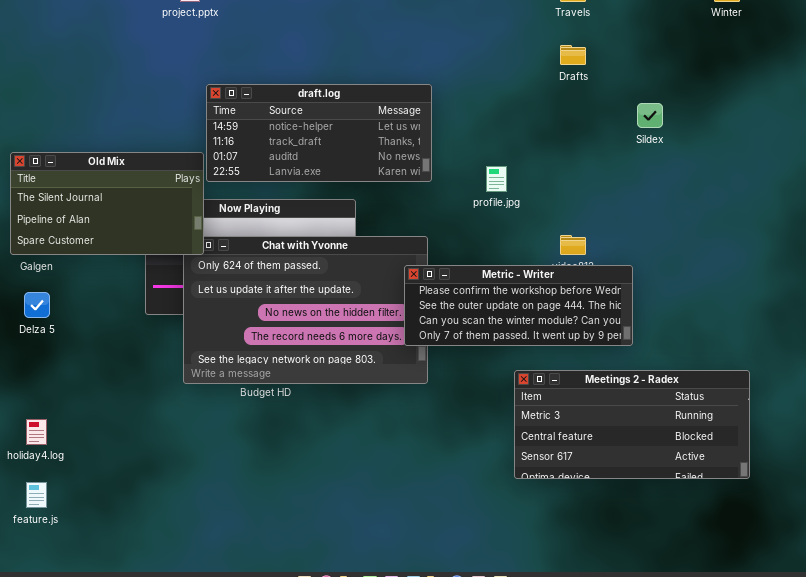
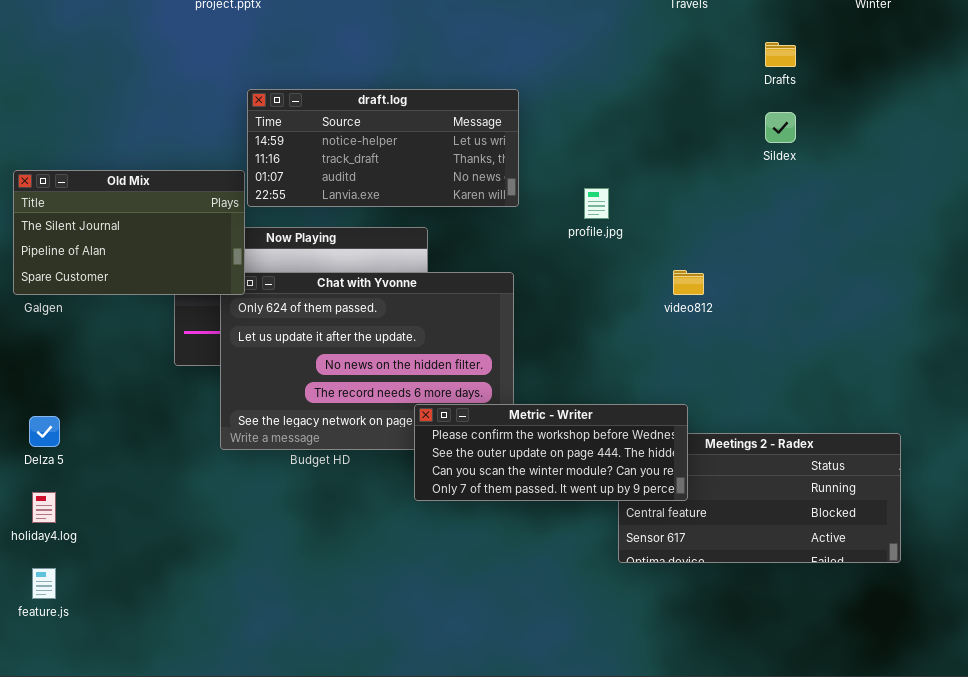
Drafts: [560,45,586,65] -> [765,42,796,67], moved
Metric - Writer: [404,265,633,346] -> [414,404,688,501], moved
Delza 5: [24,292,50,318] -> [29,416,60,447], moved

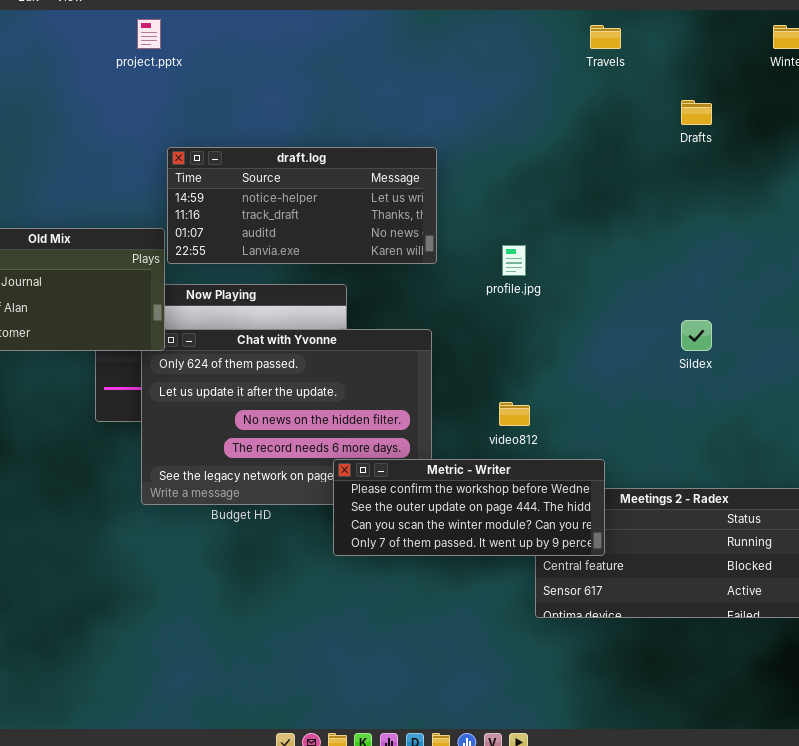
Sildex: [765,112,796,143] -> [681,320,712,351], moved
video812: [673,270,704,295] -> [499,402,530,426], moved

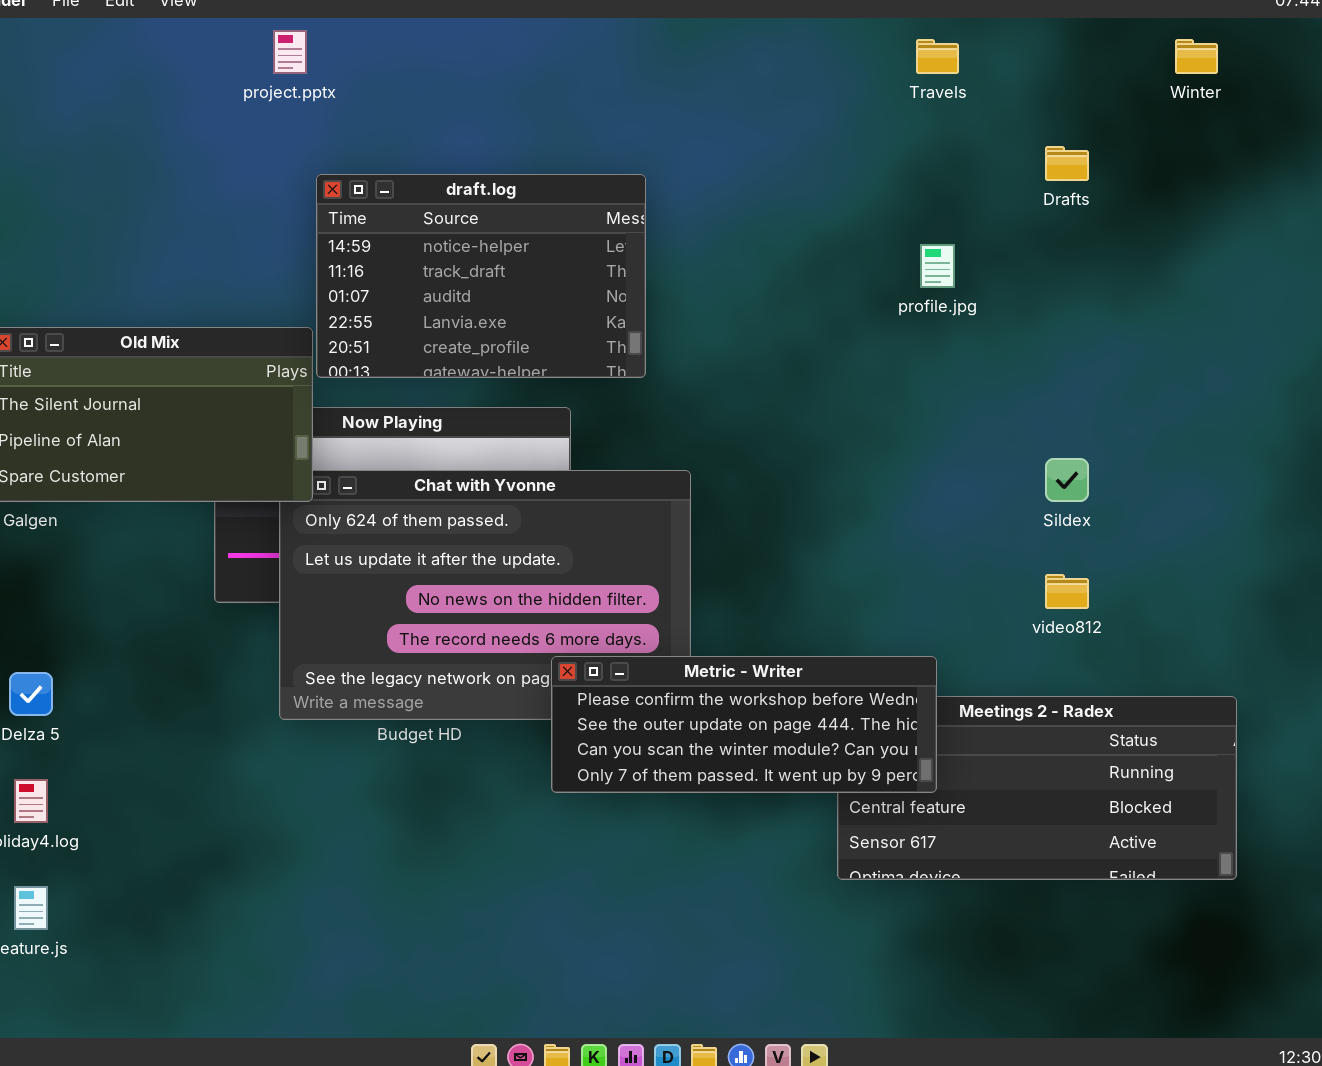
draft.log: [167,147,437,264] -> [316,174,646,378], resized
profile.jpg: [502,245,526,276] -> [920,244,955,288], moved
video812: [499,402,530,426] -> [1045,574,1089,609], moved

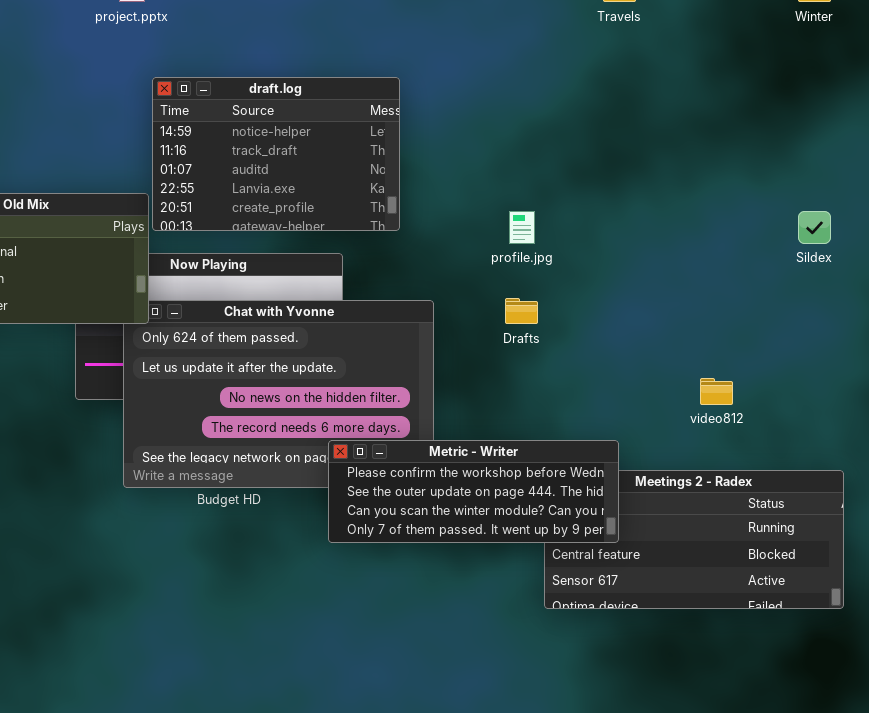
Drafts: [1045,146,1089,181] -> [505,298,538,324], moved
profile.jpg: [920,244,955,288] -> [509,211,535,244], moved
Sildex: [1045,458,1089,502] -> [798,211,831,244], moved

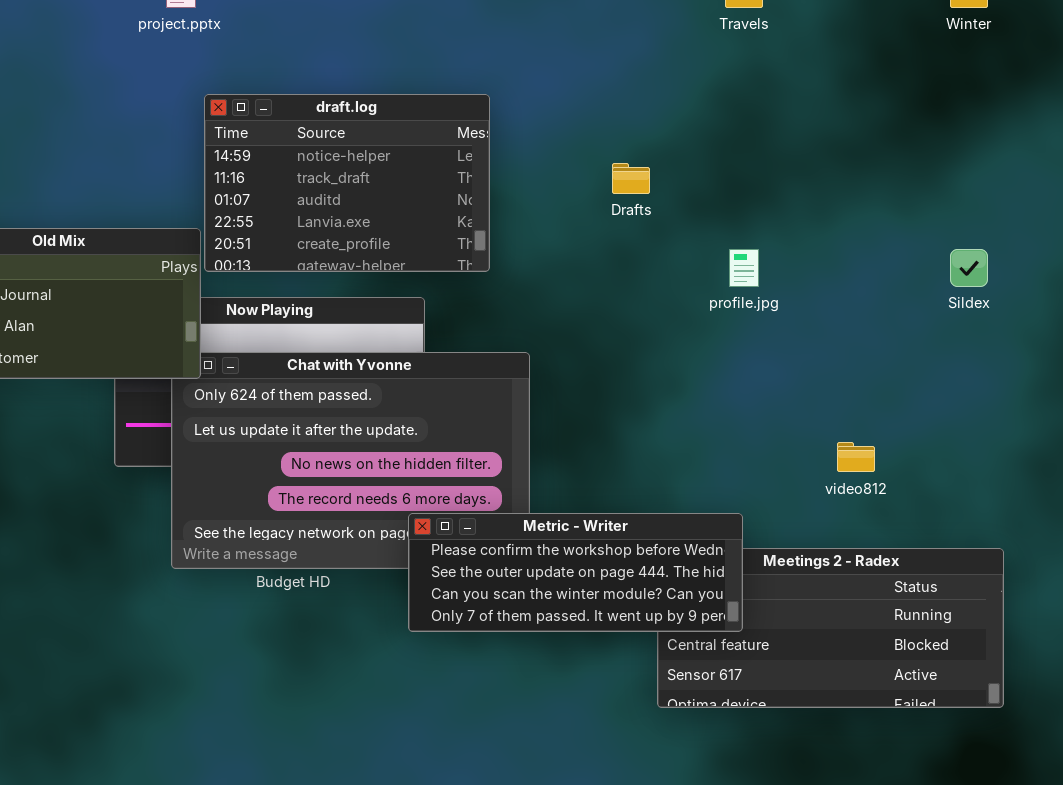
profile.jpg: [509,211,535,244] -> [729,249,759,287], moved
Drafts: [505,298,538,324] -> [612,163,650,194], moved

